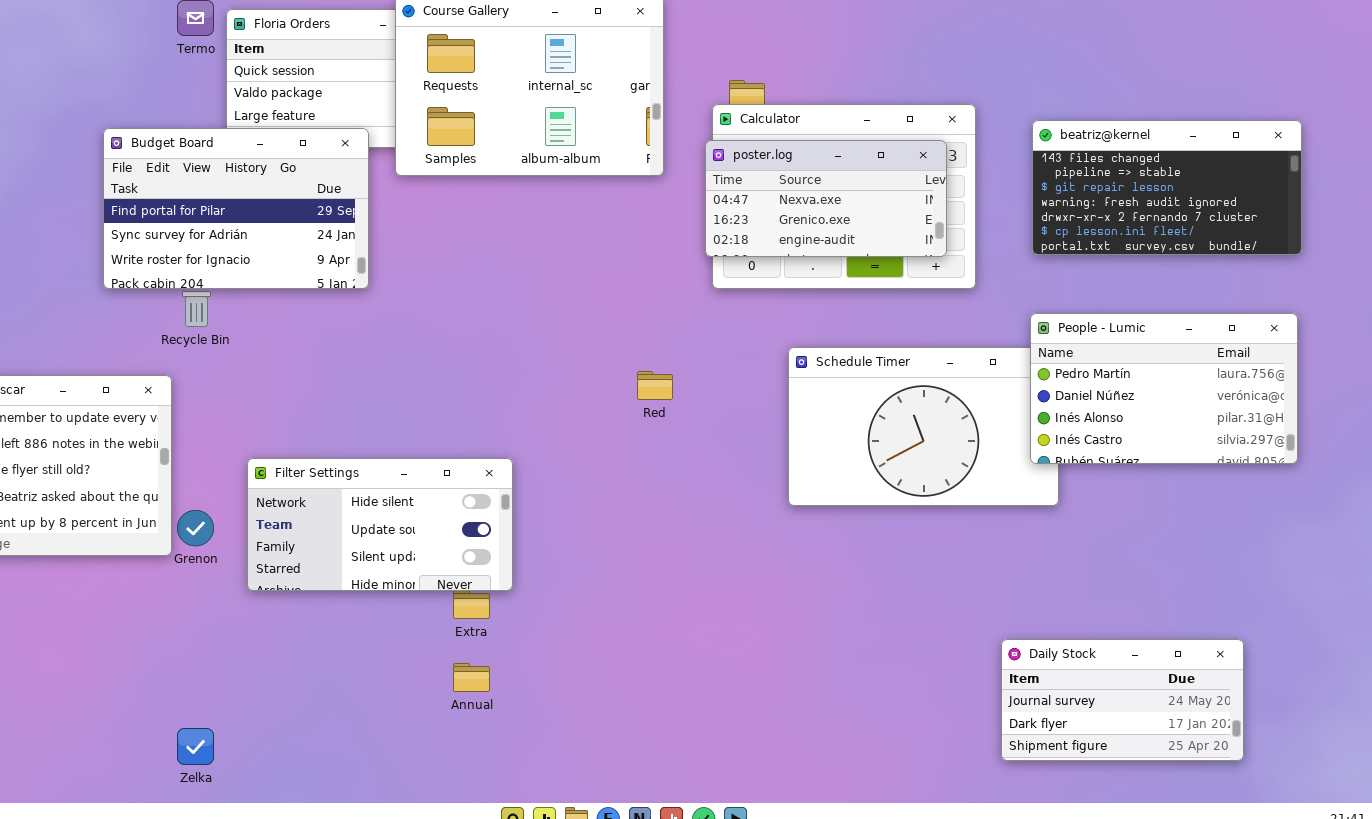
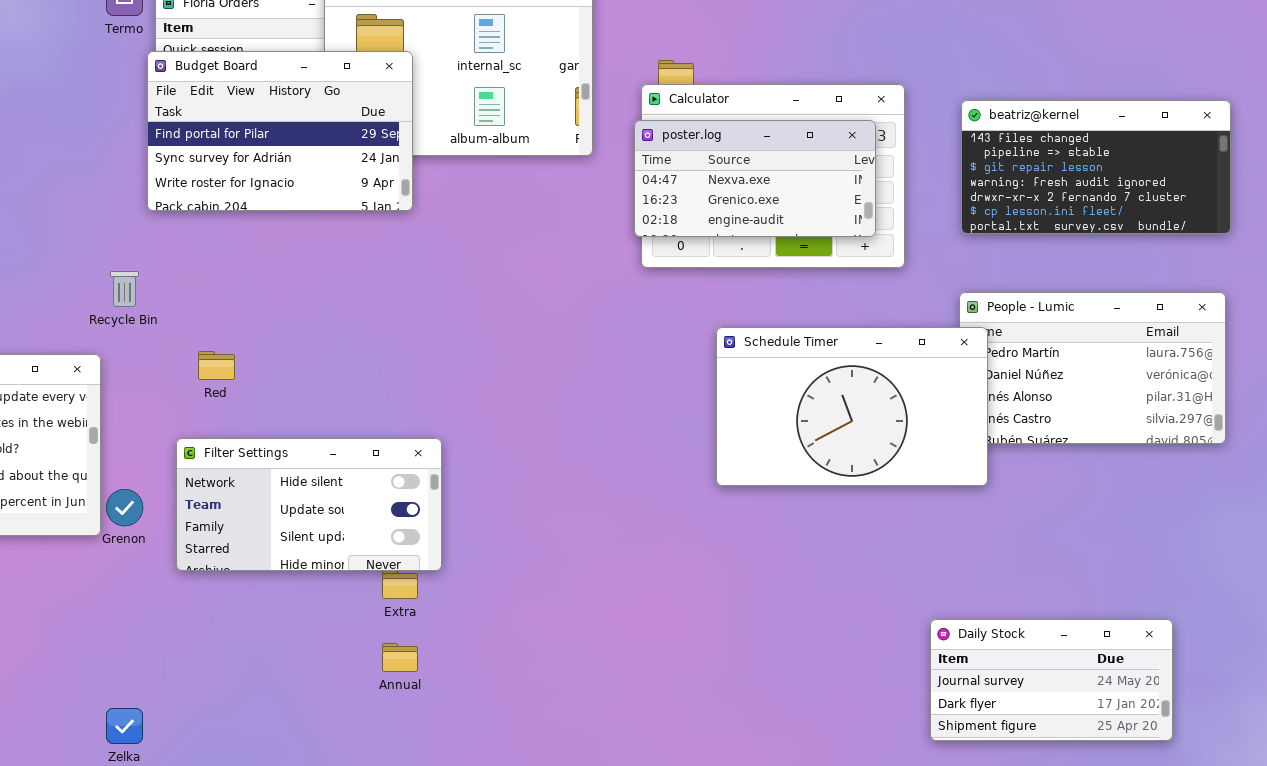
Budget Board: [103,128,369,289] -> [147,51,413,211], moved
Schedule Timer: [788,347,1059,506] -> [716,327,988,486], raised
Red: [637,371,673,400] -> [198,351,235,380], moved

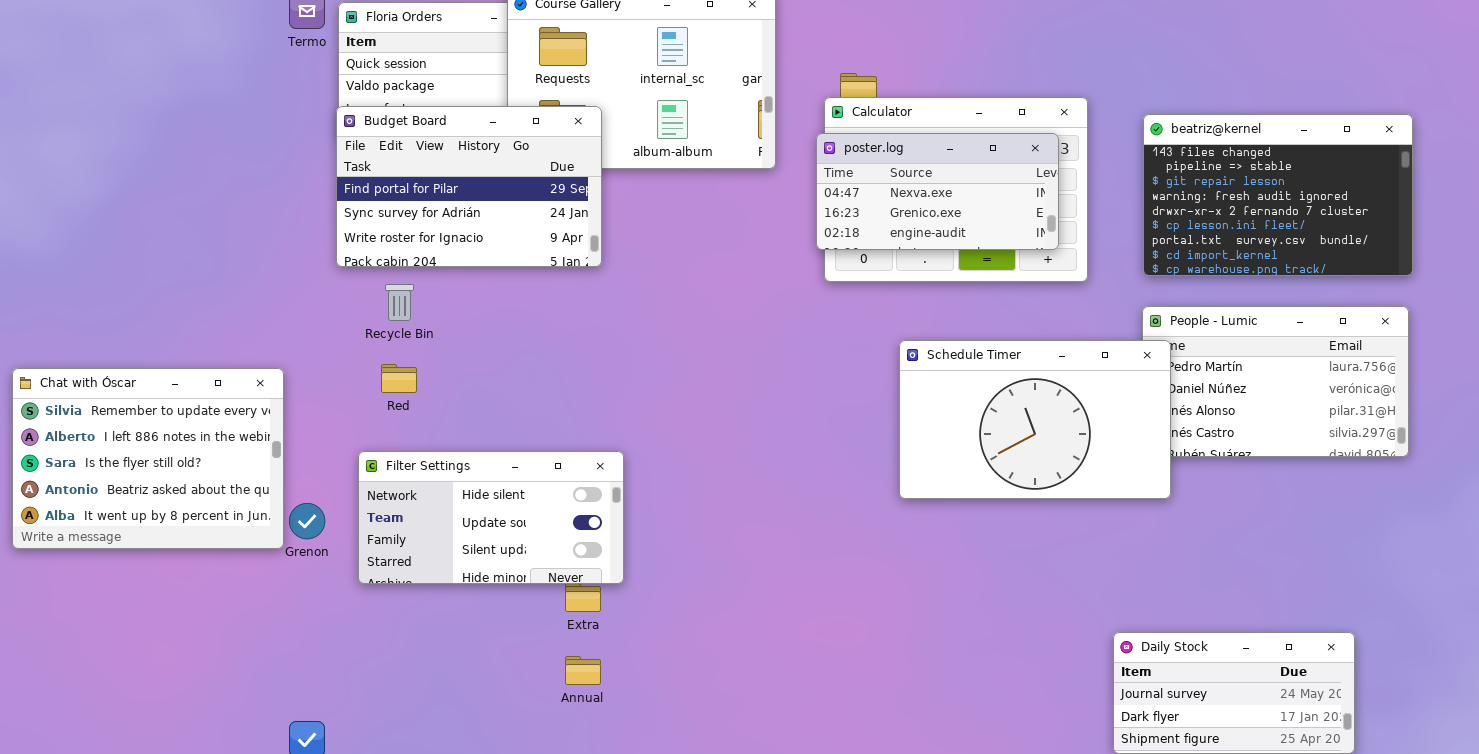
Budget Board: [147,51,413,211] -> [336,106,602,267], moved
beatriz@kernel: [961,100,1231,234] -> [1143,114,1413,276], resized
Recycle Bin: [110,271,139,307] -> [385,284,414,321], moved

